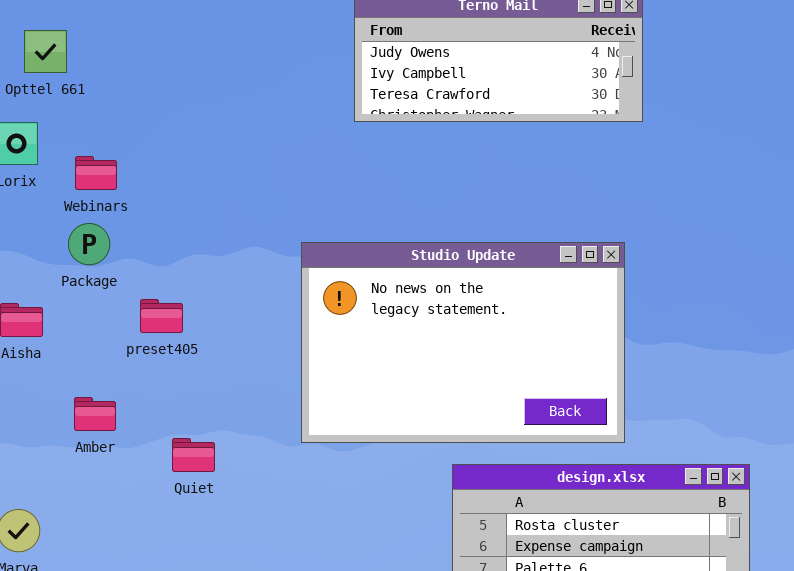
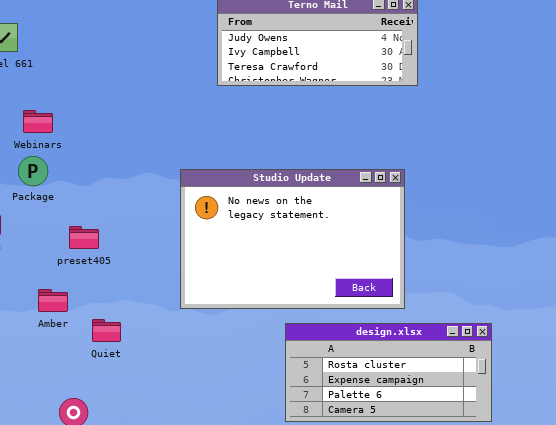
preset405: [140,299,183,333] -> [69,226,99,249], moved
Amber: [74,397,116,431] -> [38,289,68,312], moved
Quiet: [172,438,215,472] -> [92,319,121,342], moved

